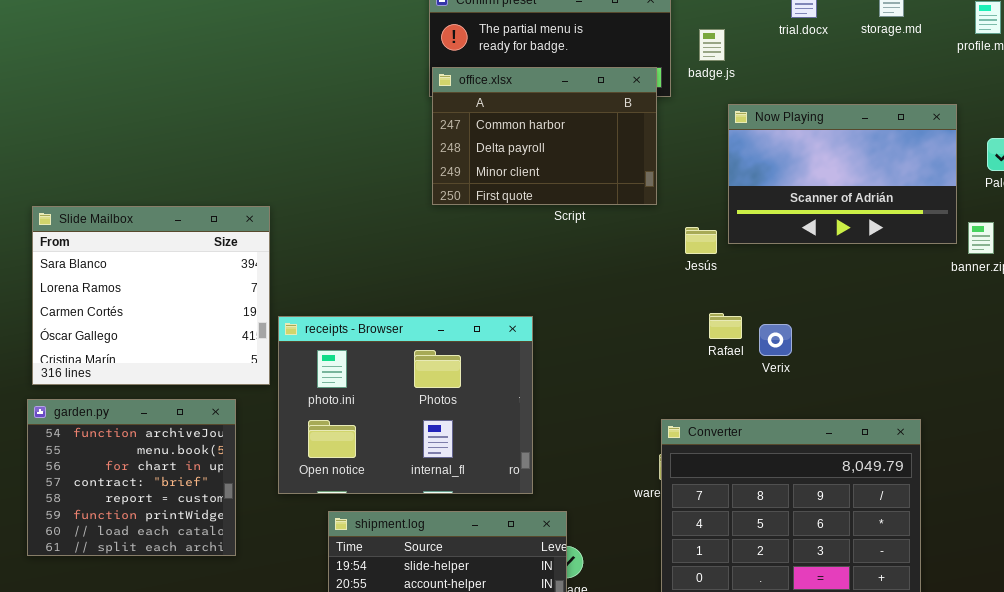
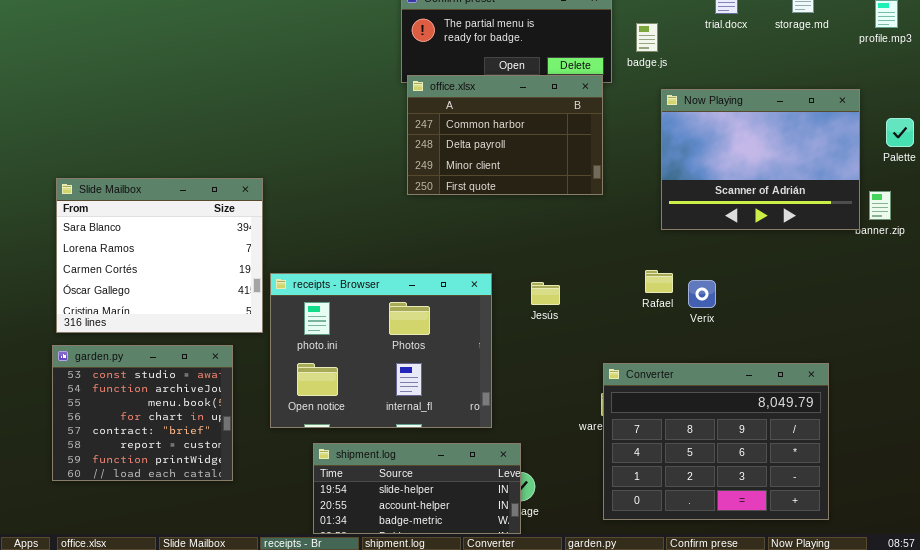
office.xlsx: [432,67,657,205] -> [407,75,603,195], moved
Now Playing: [728,104,957,244] -> [661,89,860,230], resized
Jesús: [685,227,717,254] -> [531,282,560,305], moved
garden.py: [27,399,236,556] -> [52,345,233,481], scrolled up 1 row

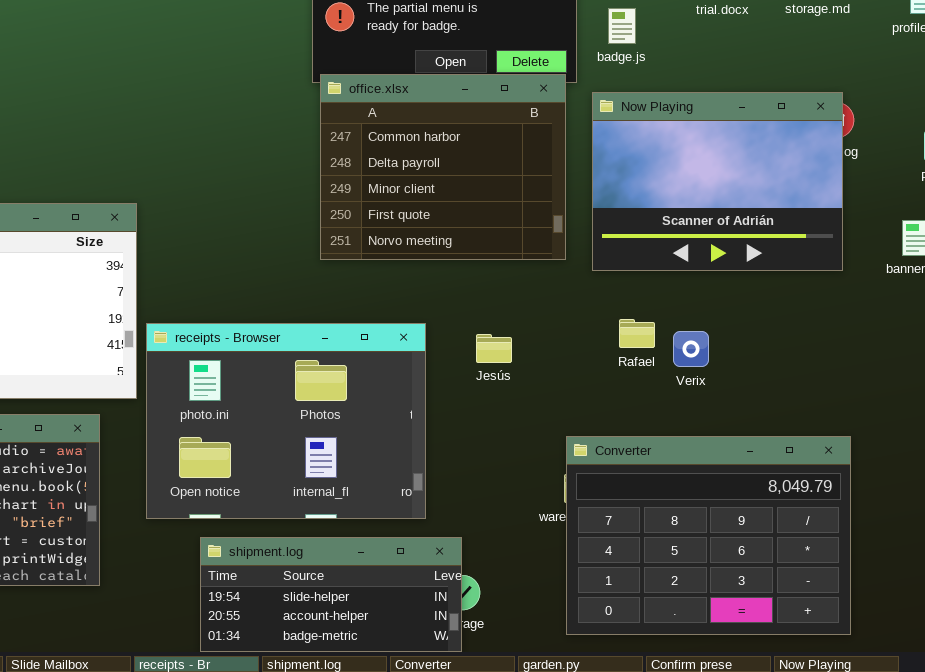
office.xlsx: [407,75,603,195] -> [320,74,566,260], resized
Now Playing: [661,89,860,230] -> [592,92,843,271], moved

